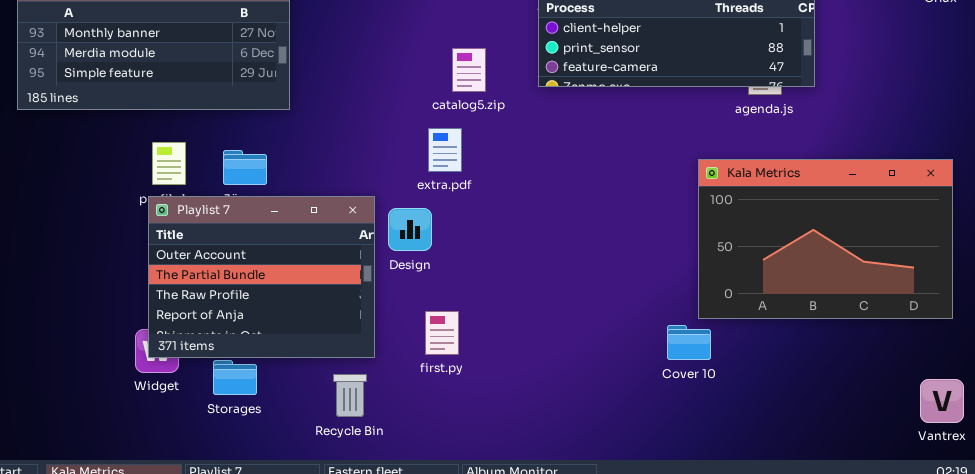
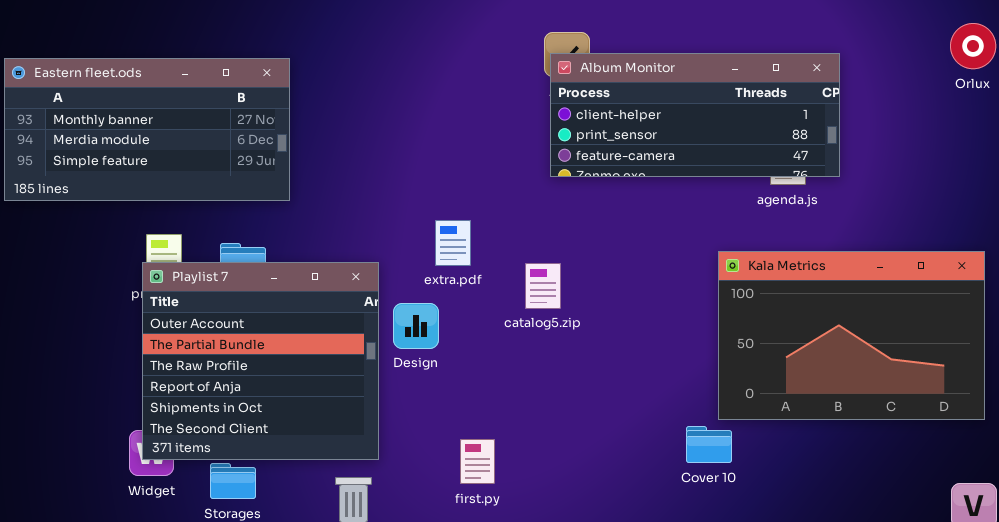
catalog5.zip: [452,48,486,92] -> [525,263,561,309], moved
Playlist 7: [148,196,375,358] -> [142,262,379,460], resized
first.py: [425,311,459,355] -> [460,439,495,484], moved

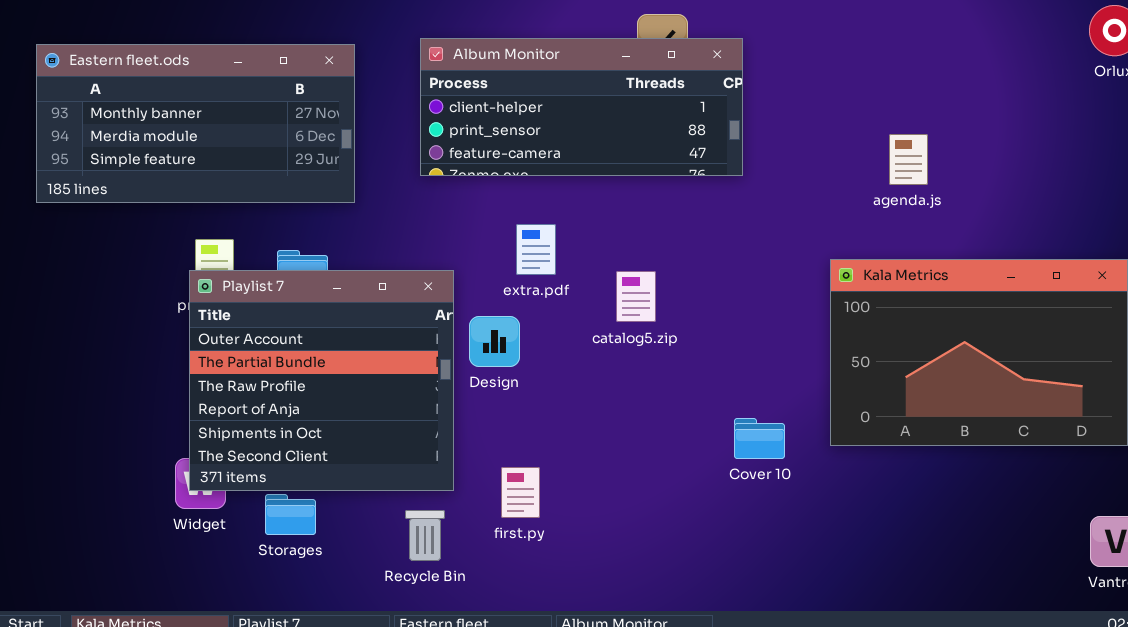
Album Monitor: [550,53,840,177] -> [420,38,743,176], moved
Cover 10: [686,426,732,463] -> [734,418,785,459], moved
first.py: [460,439,495,484] -> [501,467,540,518], moved

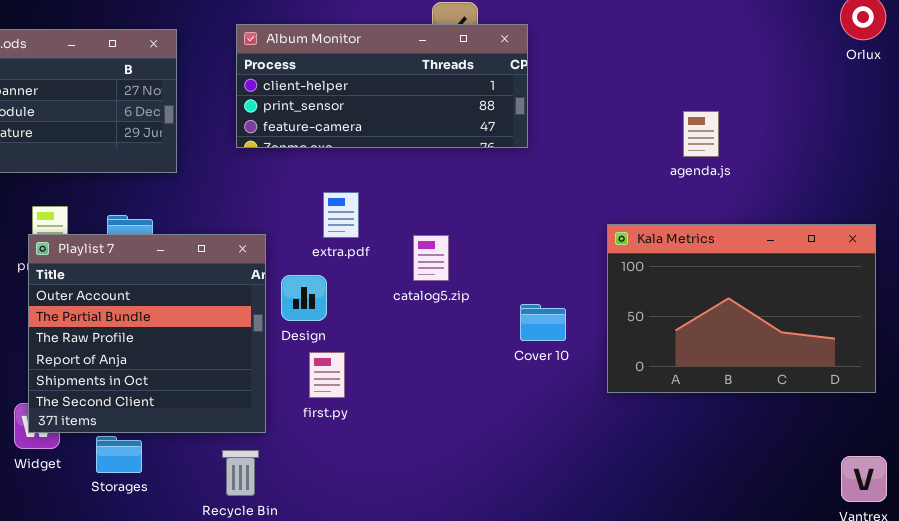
agenda.js: [889,134,928,185] -> [683,111,719,157], moved
Cover 10: [734,418,785,459] -> [520,304,566,341], moved
first.py: [501,467,540,518] -> [309,352,345,398], moved

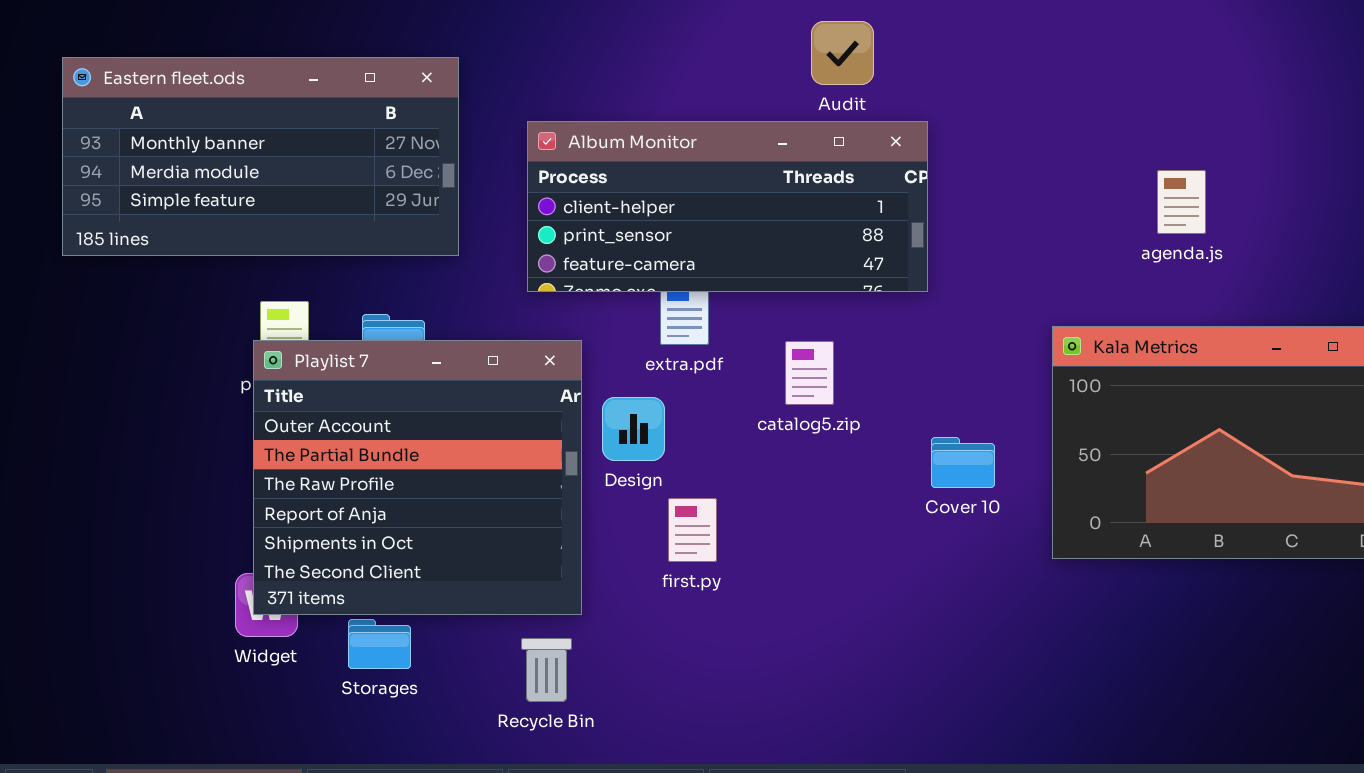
Album Monitor: [236,24,528,148] -> [527,121,928,292], moved
first.py: [309,352,345,398] -> [668,498,717,562], moved

